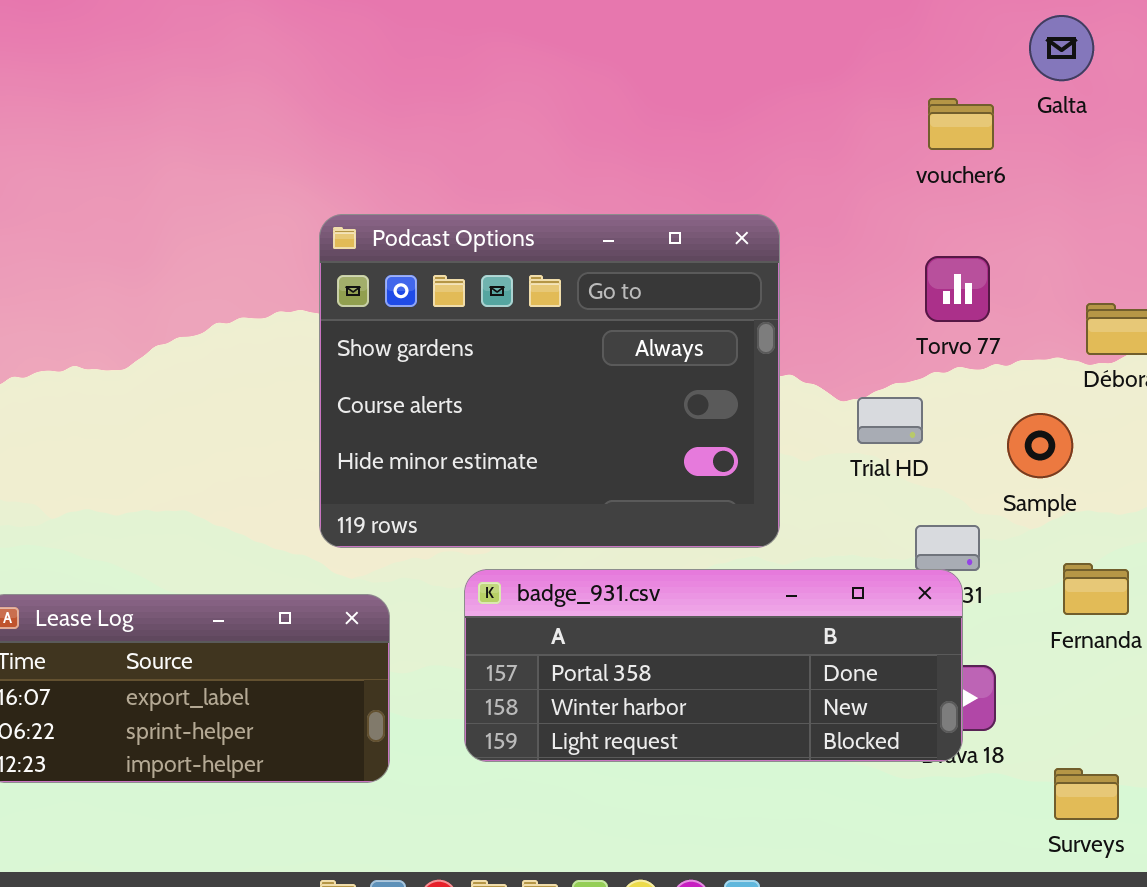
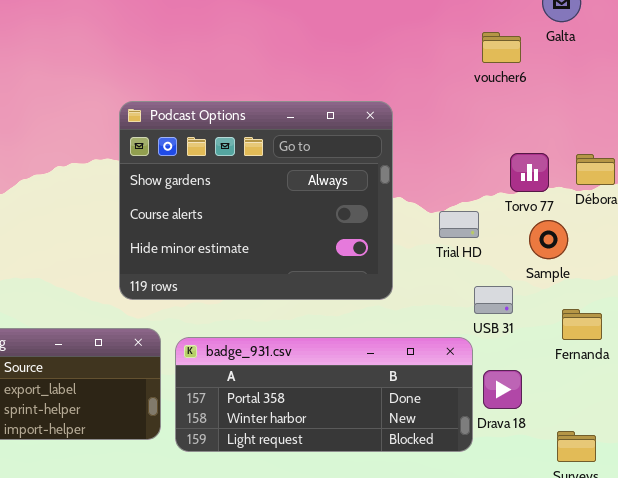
Torvo 77: [925,256,990,322] -> [510,153,549,192], moved
badge_931.csv: [464,569,963,762] -> [175,337,473,452], moved

